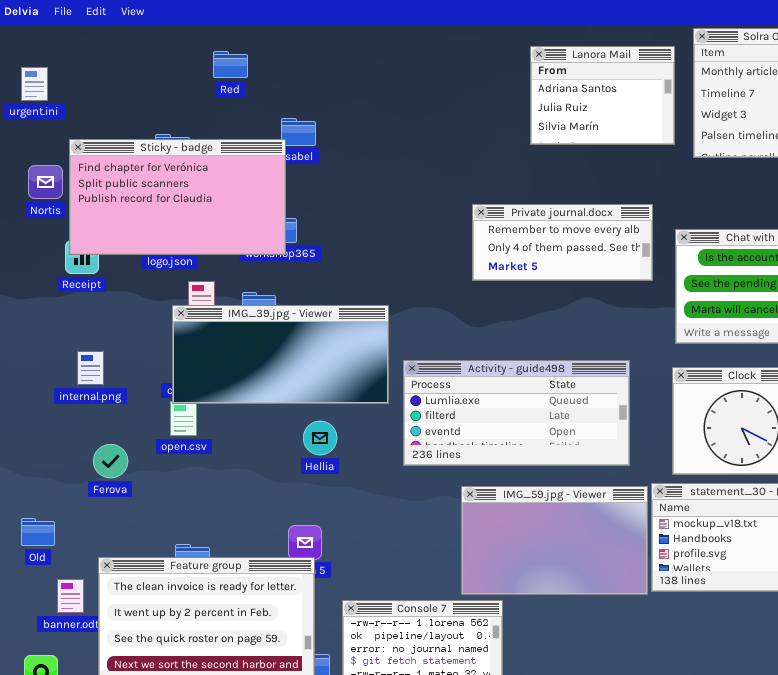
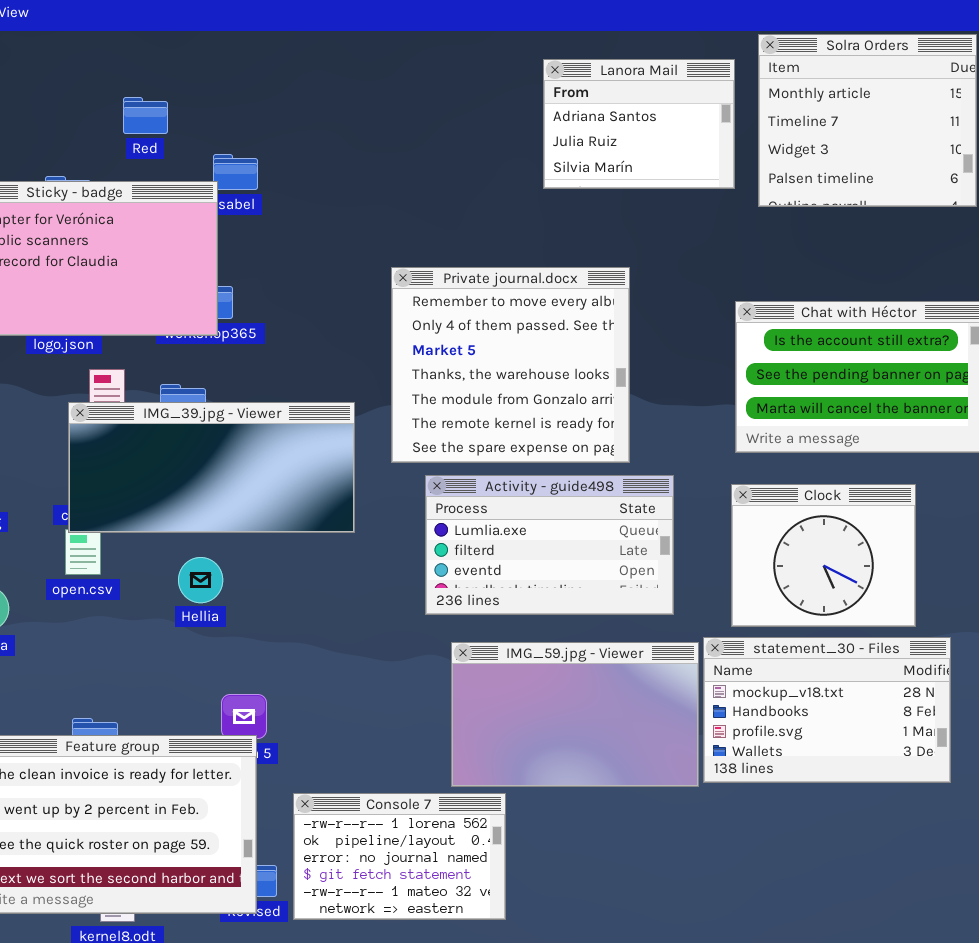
Red: [213,51,248,78] -> [123,97,168,134], moved
Private journal.docx: [472,204,653,281] -> [391,267,630,463], moved, resized
Activity - guide498: [403,360,630,466] -> [425,475,674,615], resized
Hellia: [303,421,337,455] -> [178,557,223,603], moved

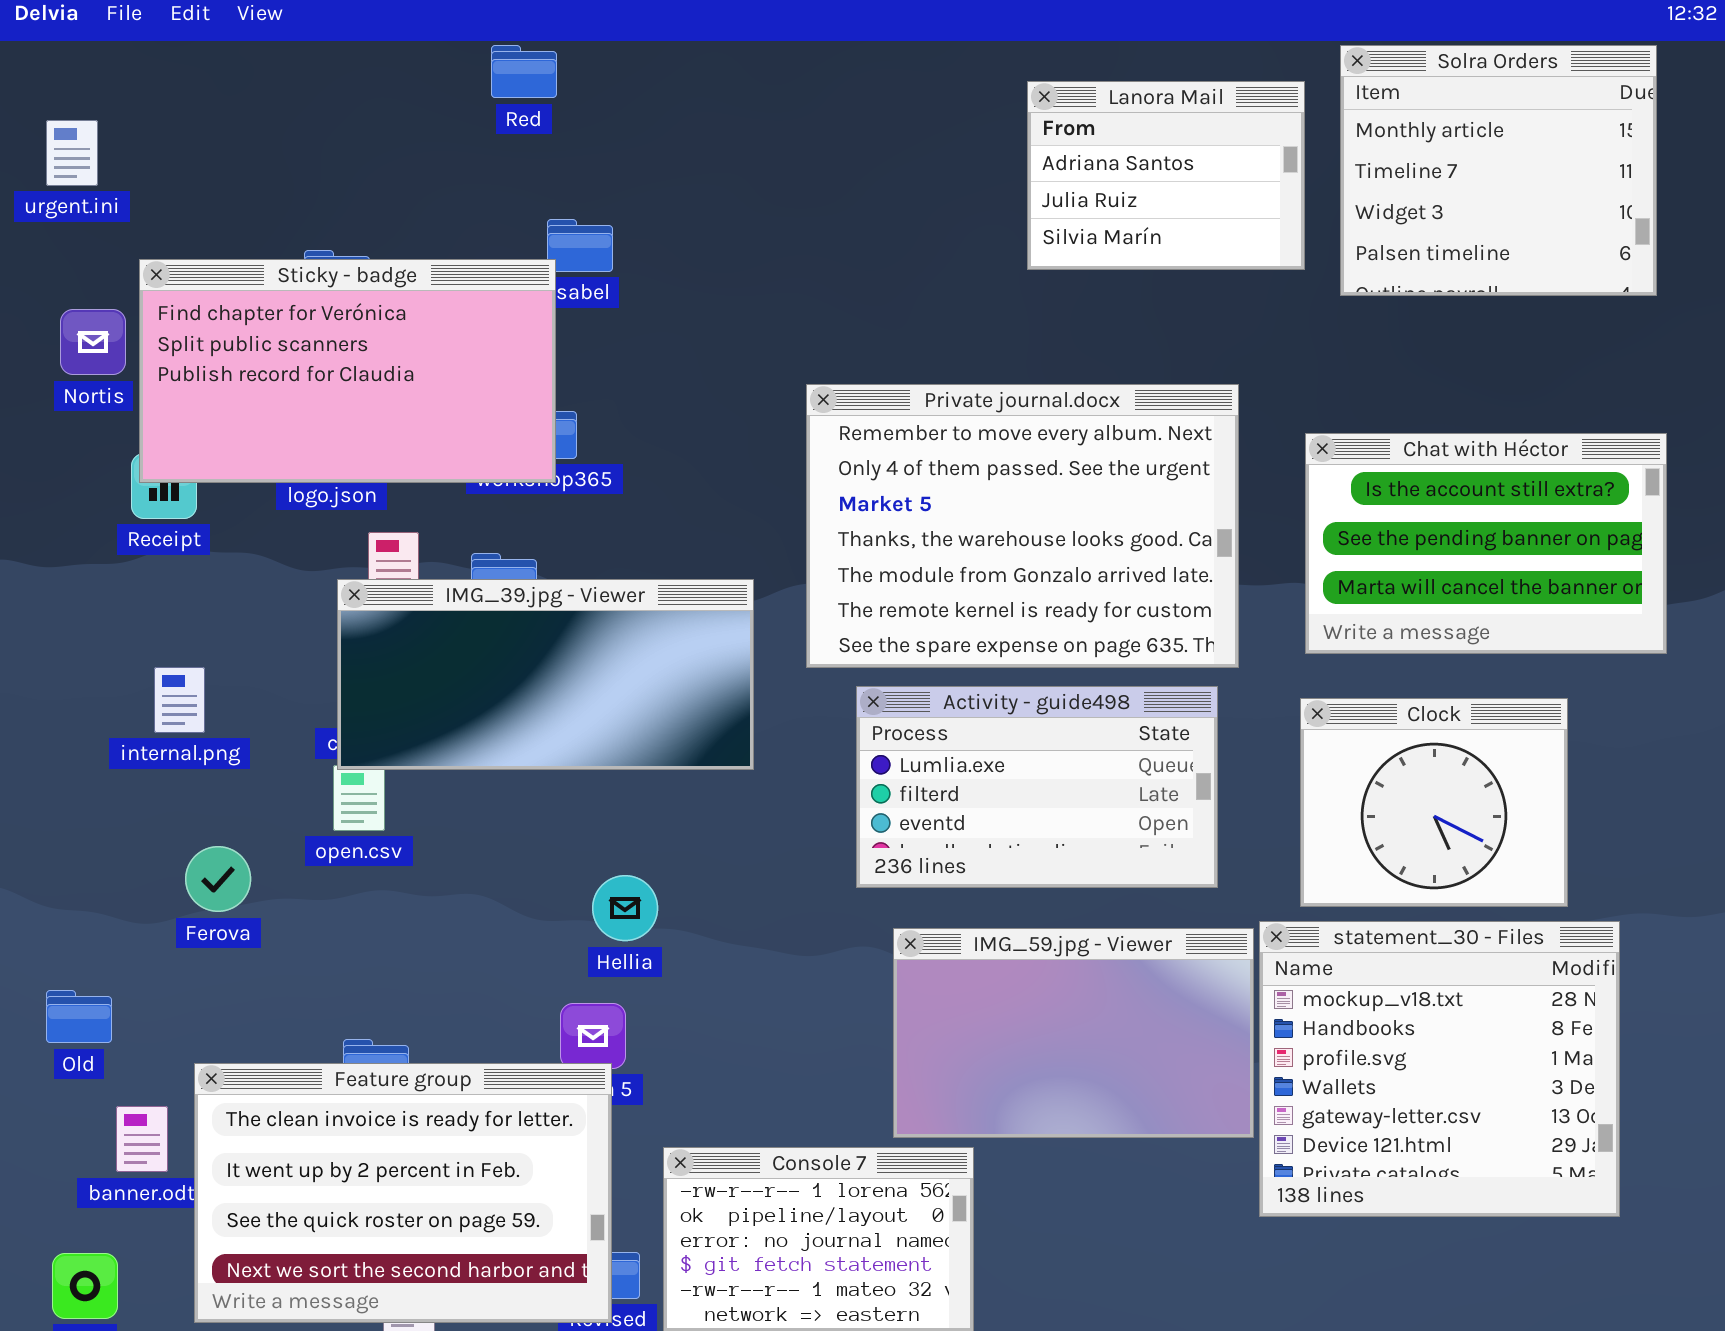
Red: [123,97,168,134] -> [491,45,557,98], moved
Private journal.docx: [391,267,630,463] -> [806,384,1239,668], resized
Hellia: [178,557,223,603] -> [592,875,658,941], moved
statement_30 - Files: [703,637,951,783] -> [1259,921,1620,1217], resized

